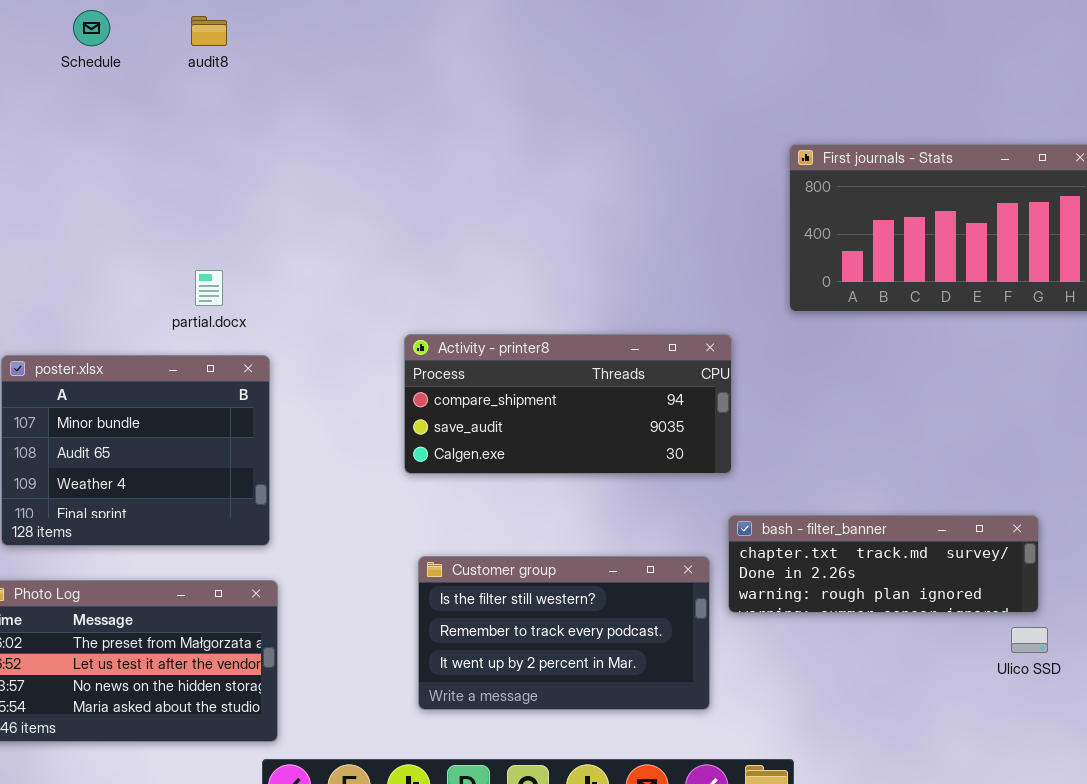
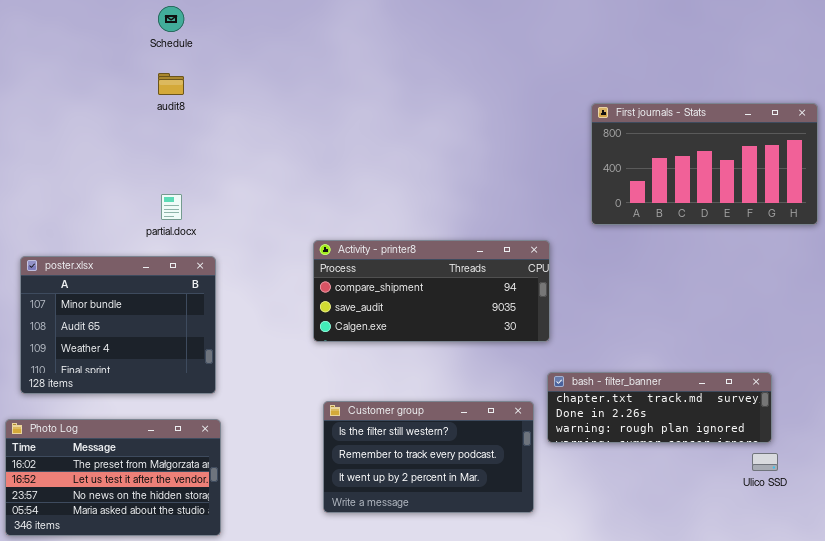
Schedule: [73,10,110,46] -> [158,6,184,32], moved
audit8: [191,16,227,46] -> [158,73,184,95], moved

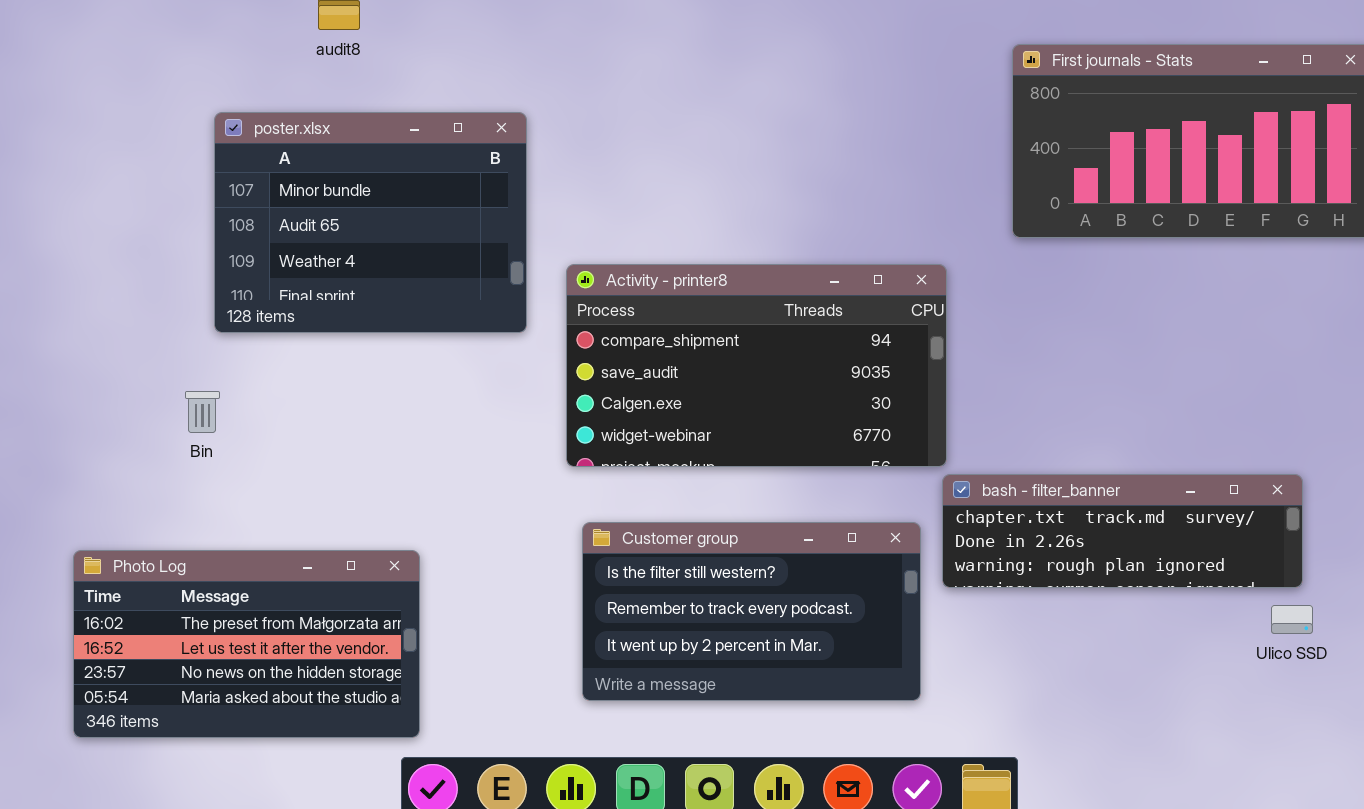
Activity - printer8: [313,240,550,342] -> [566,264,947,467], resized
poster.xlsx: [20,256,216,394] -> [214,112,527,333], moved

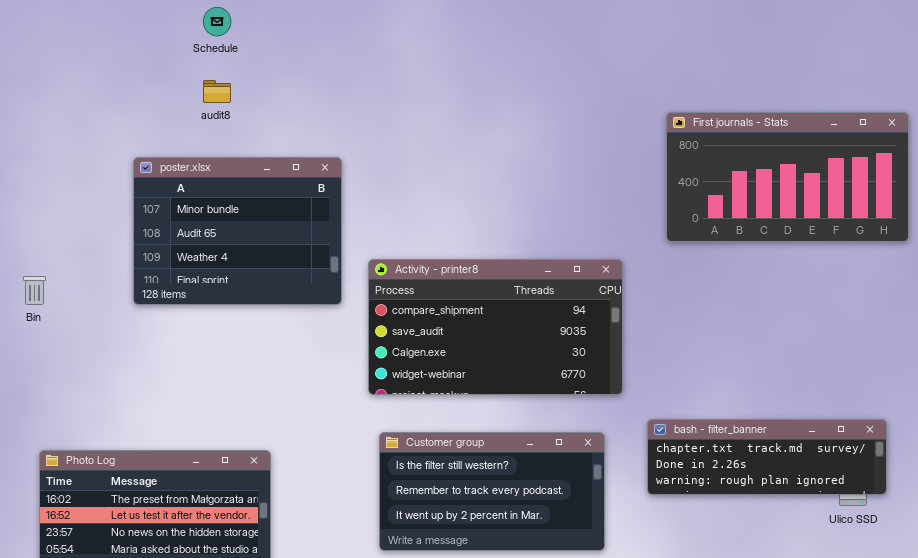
Bin: [185,391,220,433] -> [23,276,46,305], moved
bash - filter_banner: [942,474,1303,588] -> [647,419,887,495], moved

